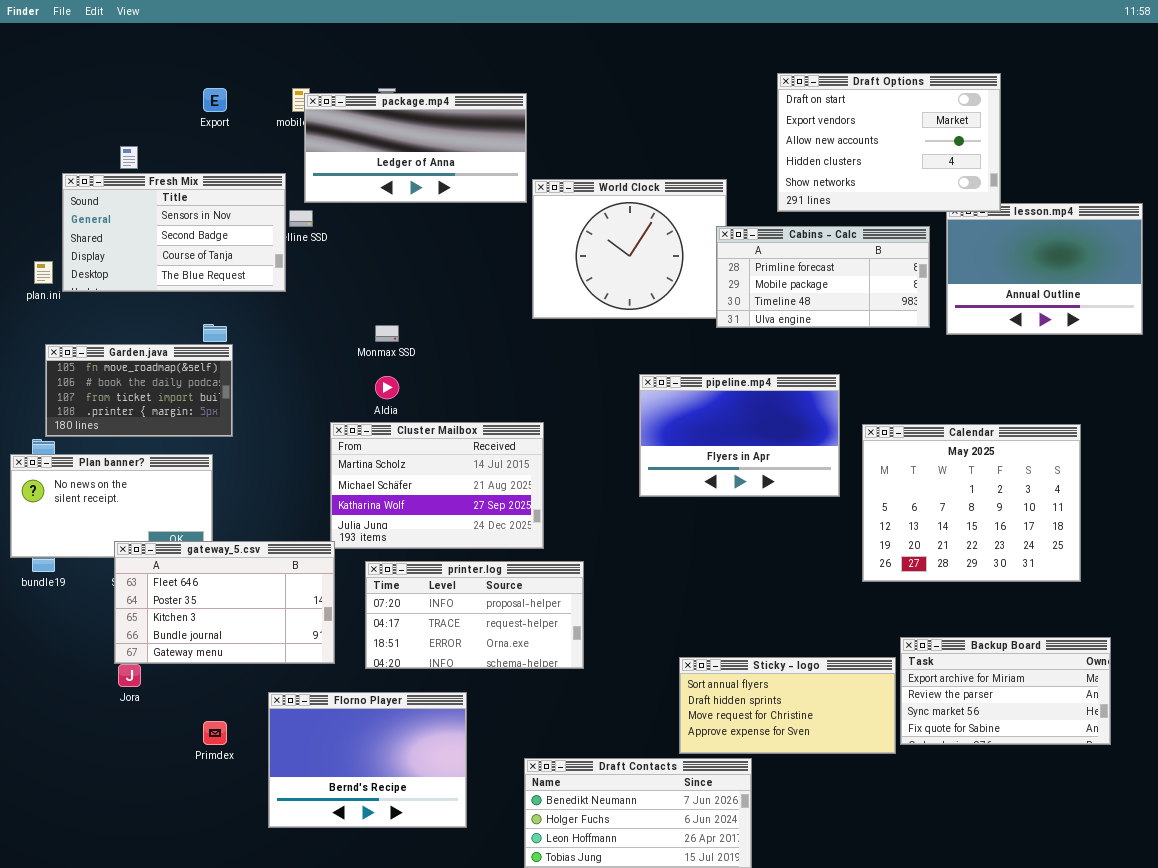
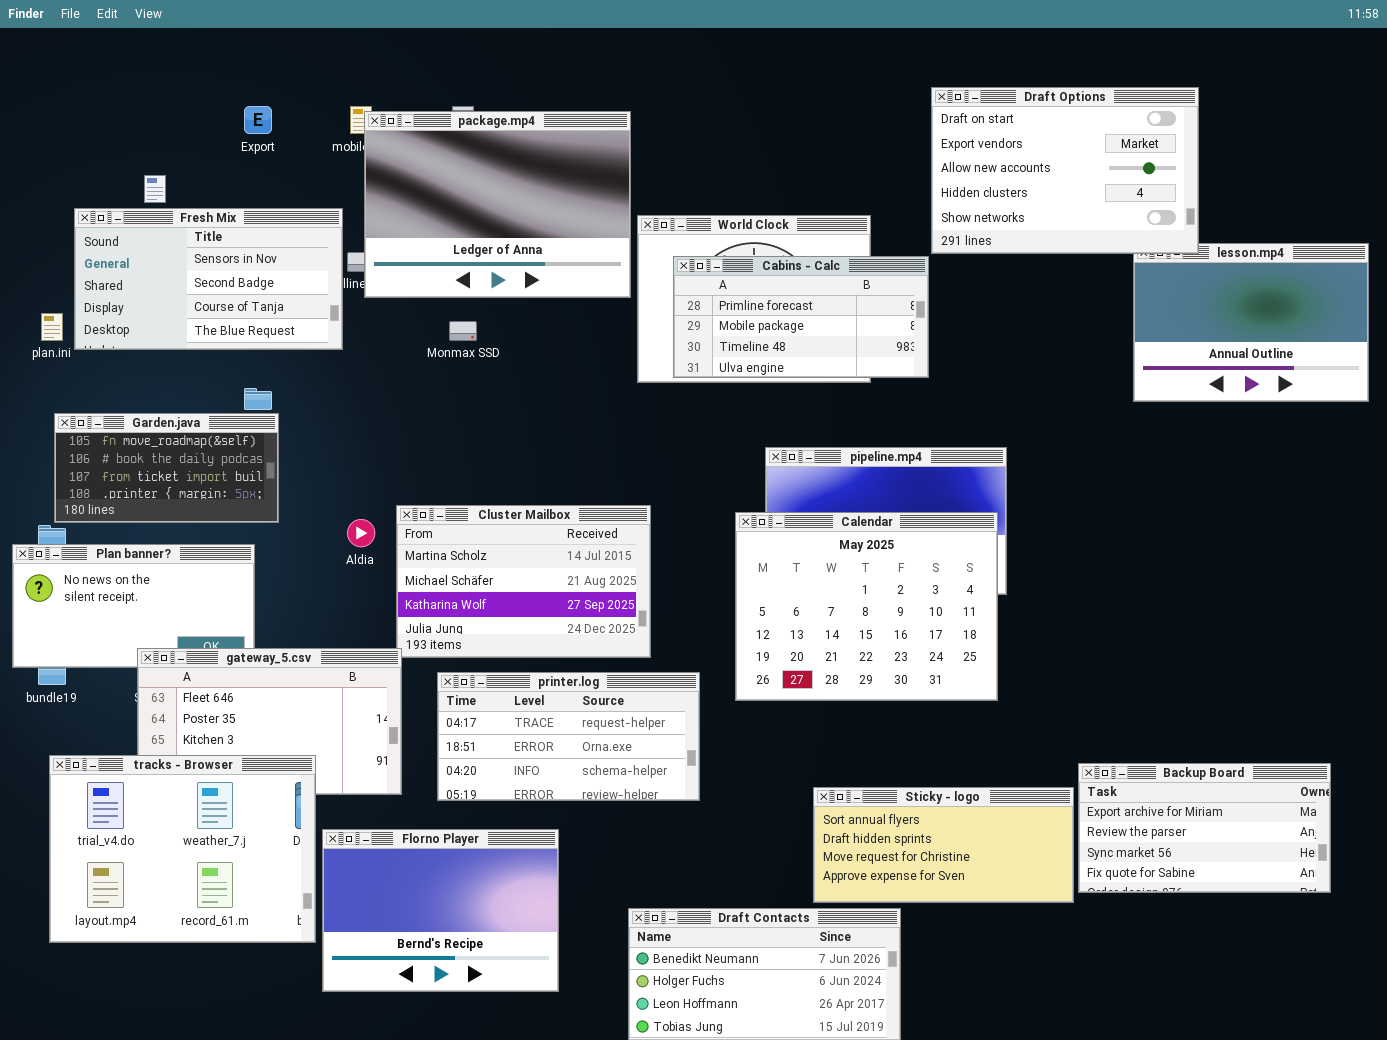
package.mp4: [304,93,527,203] -> [364,111,631,298], resized
Cabins - Calc: [716,226,930,328] -> [673,256,929,378], moved
Monmax SSD: [375,325,399,342] -> [449,321,477,341], moved
Aldia: [375,376,399,399] -> [347,519,375,547], moved
Calendar: [862,424,1081,582] -> [735,512,998,701], moved
printer.log: [365,561,584,669] -> [437,672,700,801], scrolled down 1 row
tracks - Browser: none -> [49,755,316,943], opened

